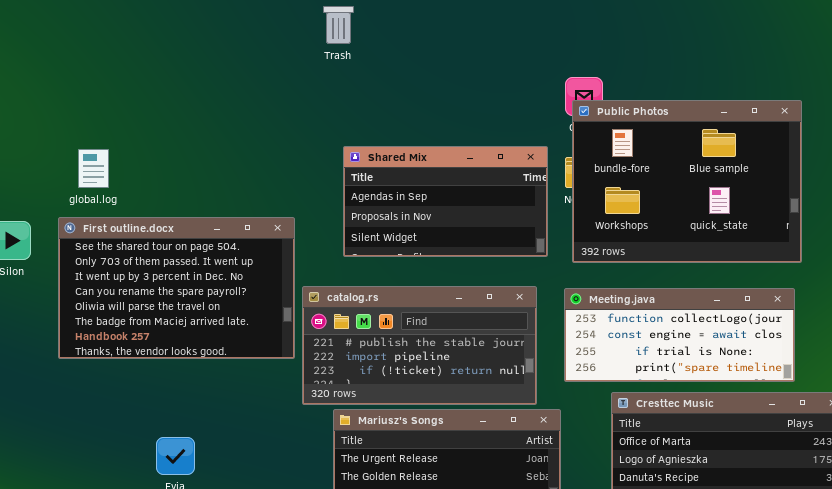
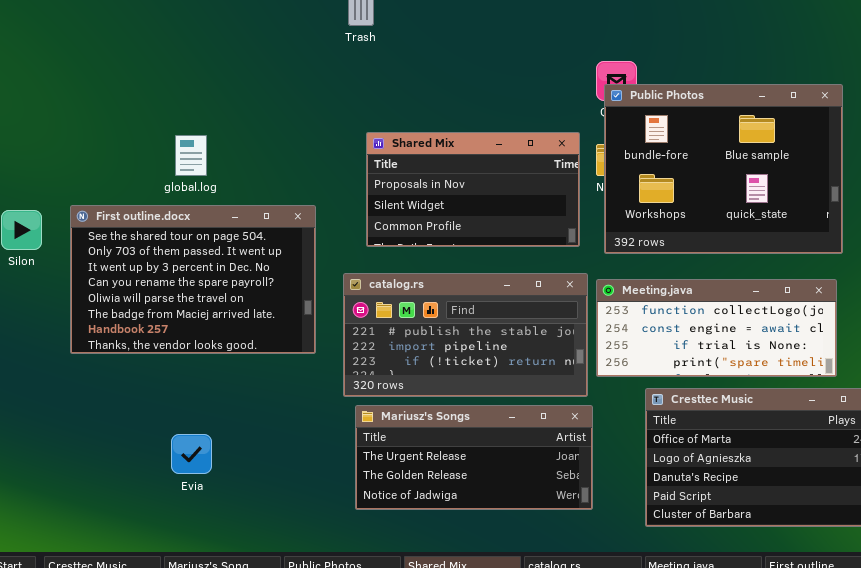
Shared Mix: [343,146,548,257] -> [366,132,580,247], scrolled down 1 row
global.log: [78,149,109,188] -> [175,135,207,176], moved
catalog.rs: [302,286,537,405] -> [343,273,588,397], moved

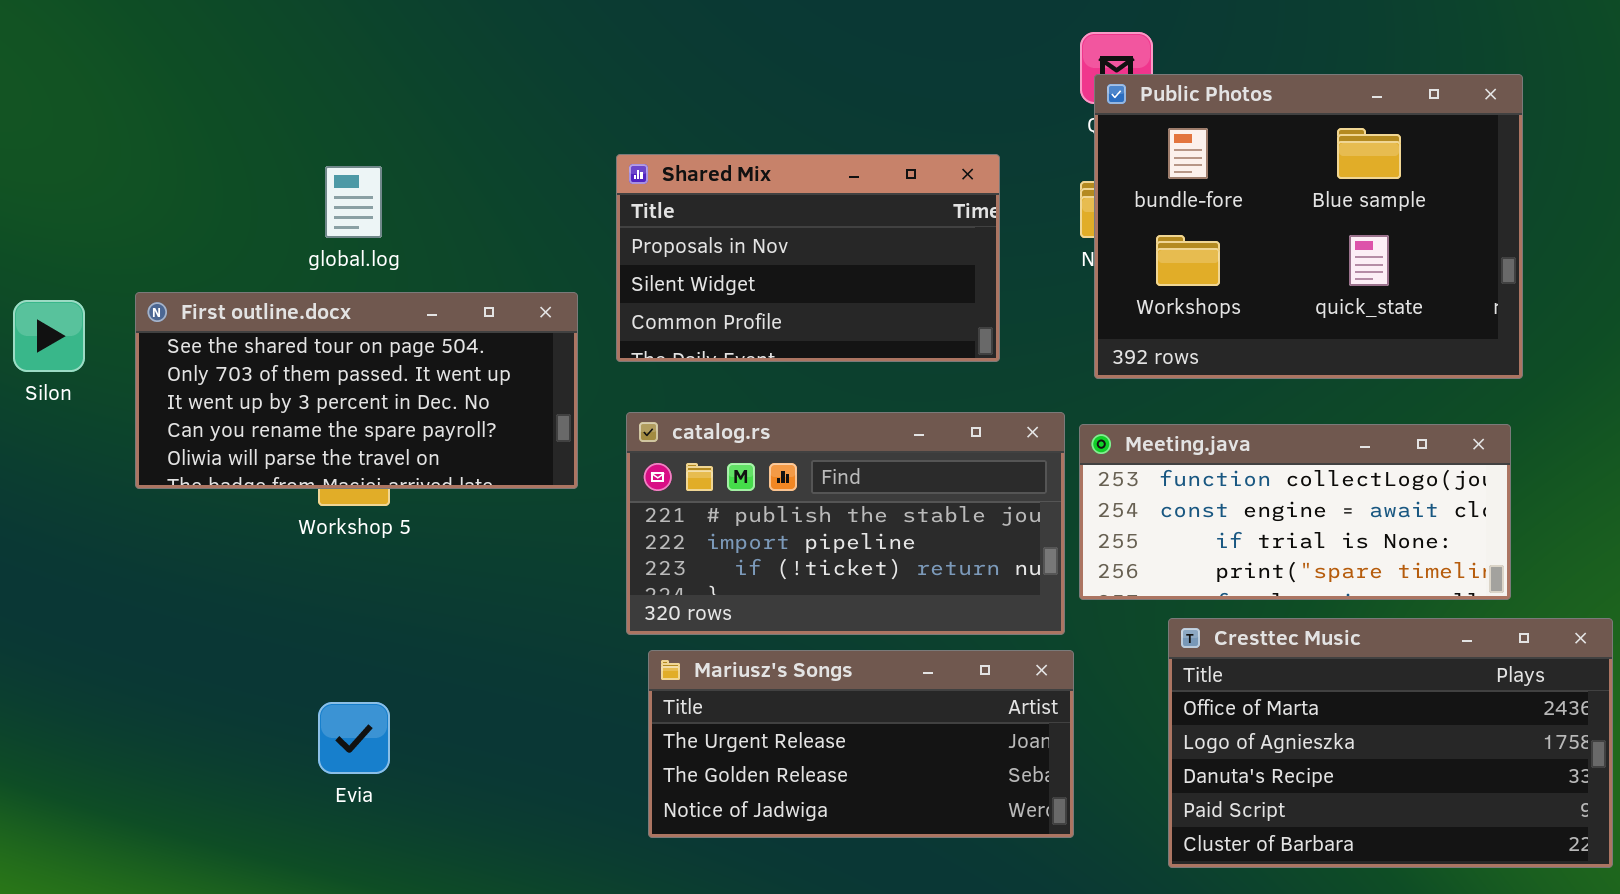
Shared Mix: [366,132,580,247] -> [616,154,1000,362], moved
First outline.docx: [70,205,316,354] -> [135,292,578,489], resized

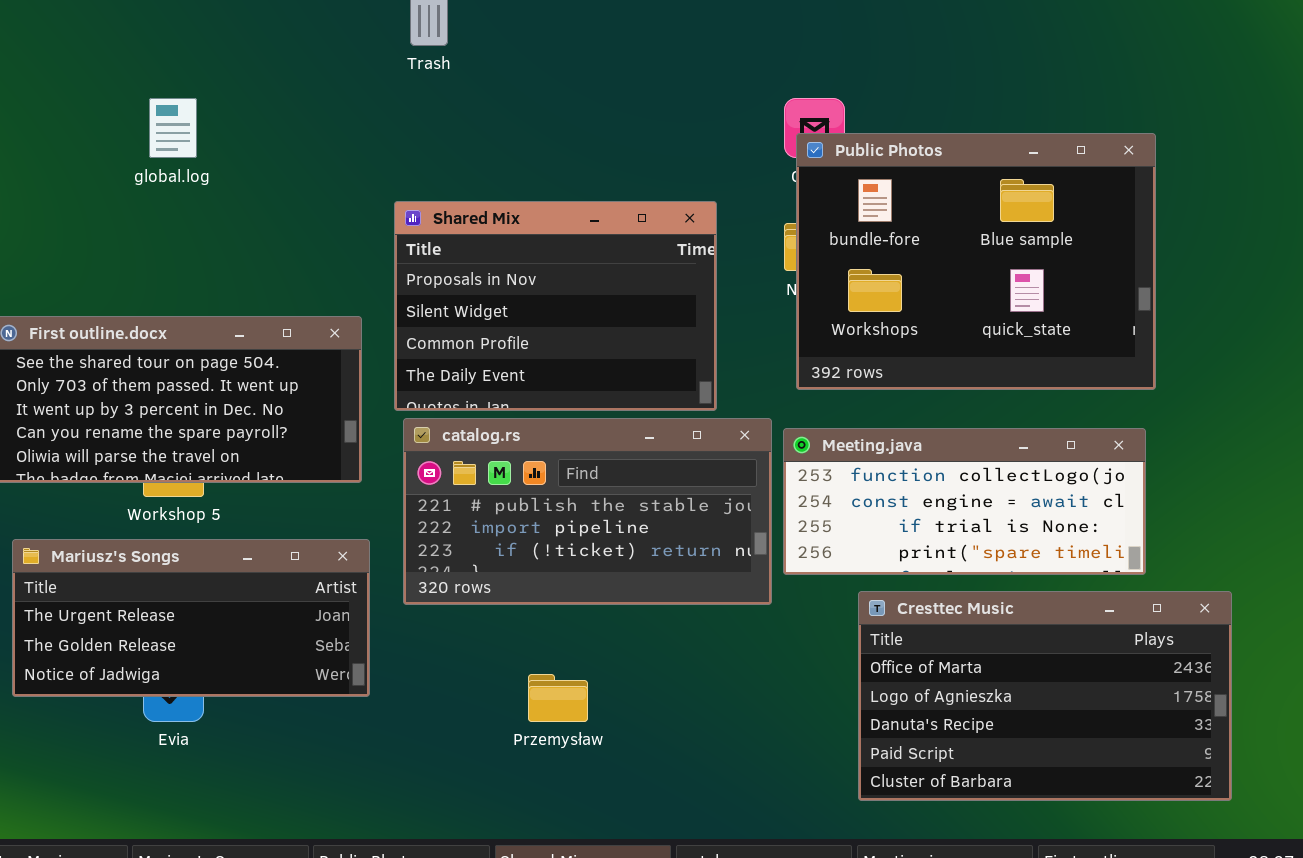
Shared Mix: [616,154,1000,362] -> [394,201,717,411], resized
global.log: [325,166,382,238] -> [149,98,197,158], moved
Mariusz's Songs: [648,650,1074,838] -> [12,539,370,697], moved

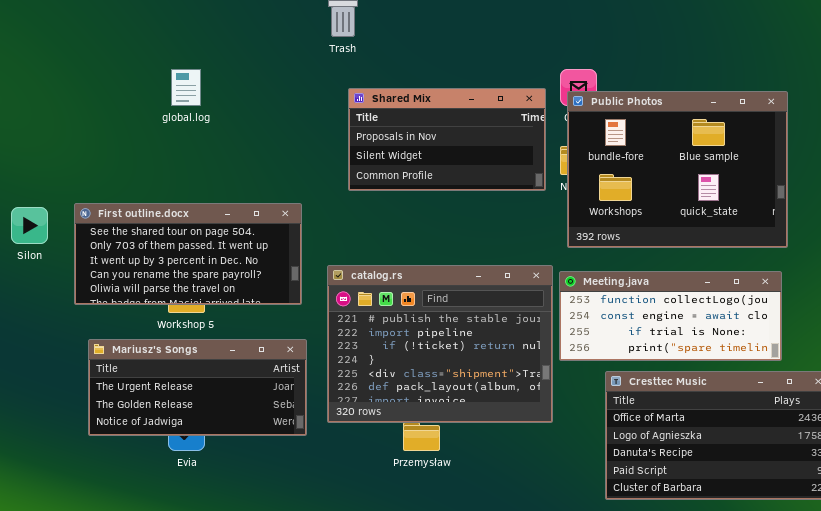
Shared Mix: [394,201,717,411] -> [348,88,546,191], moved, resized
catalog.rs: [403,418,772,605] -> [327,265,553,423], resized

